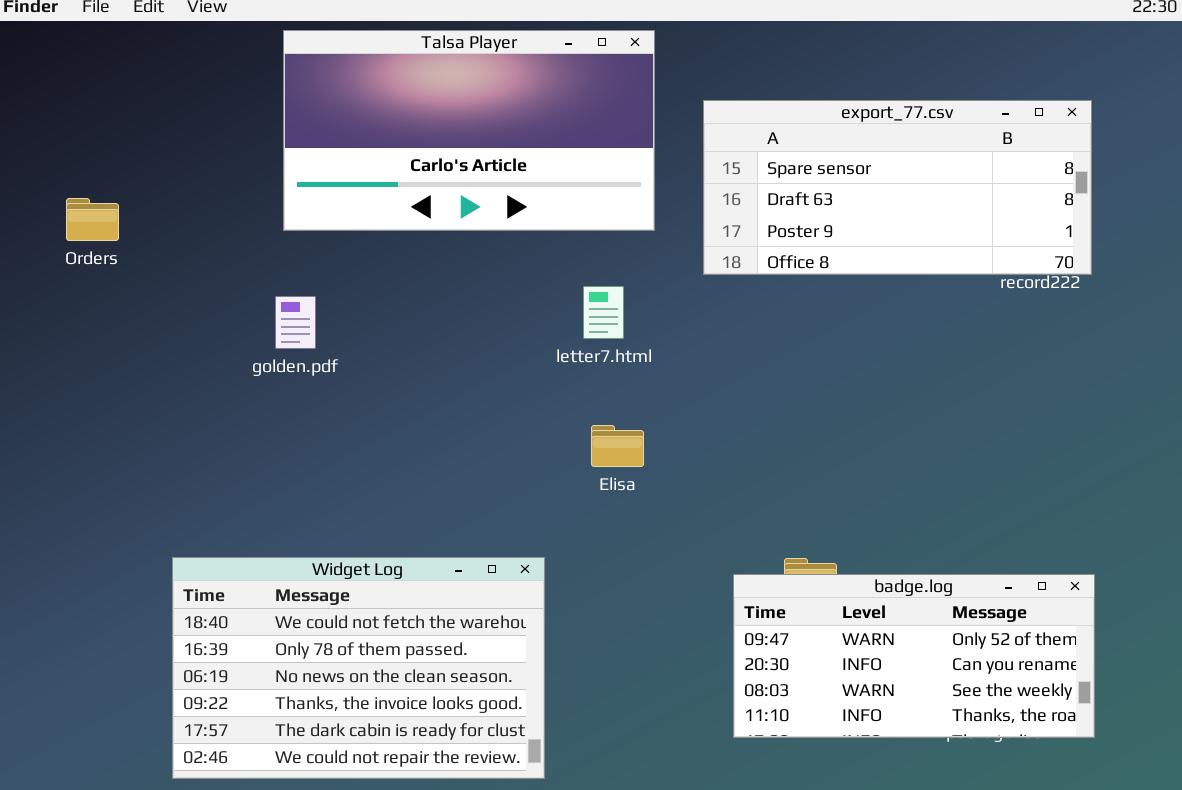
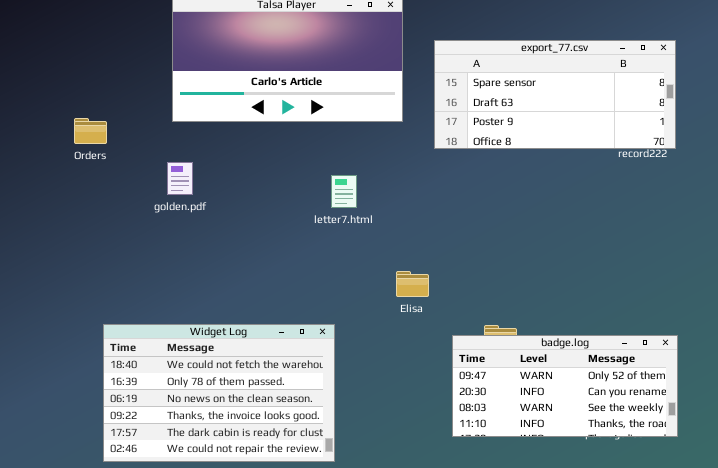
Orders: [66,198,119,241] -> [74,118,107,144], moved
letter7.html: [583,286,624,339] -> [331,175,357,208], moved
Elisa: [591,425,644,467] -> [396,271,429,297], moved

